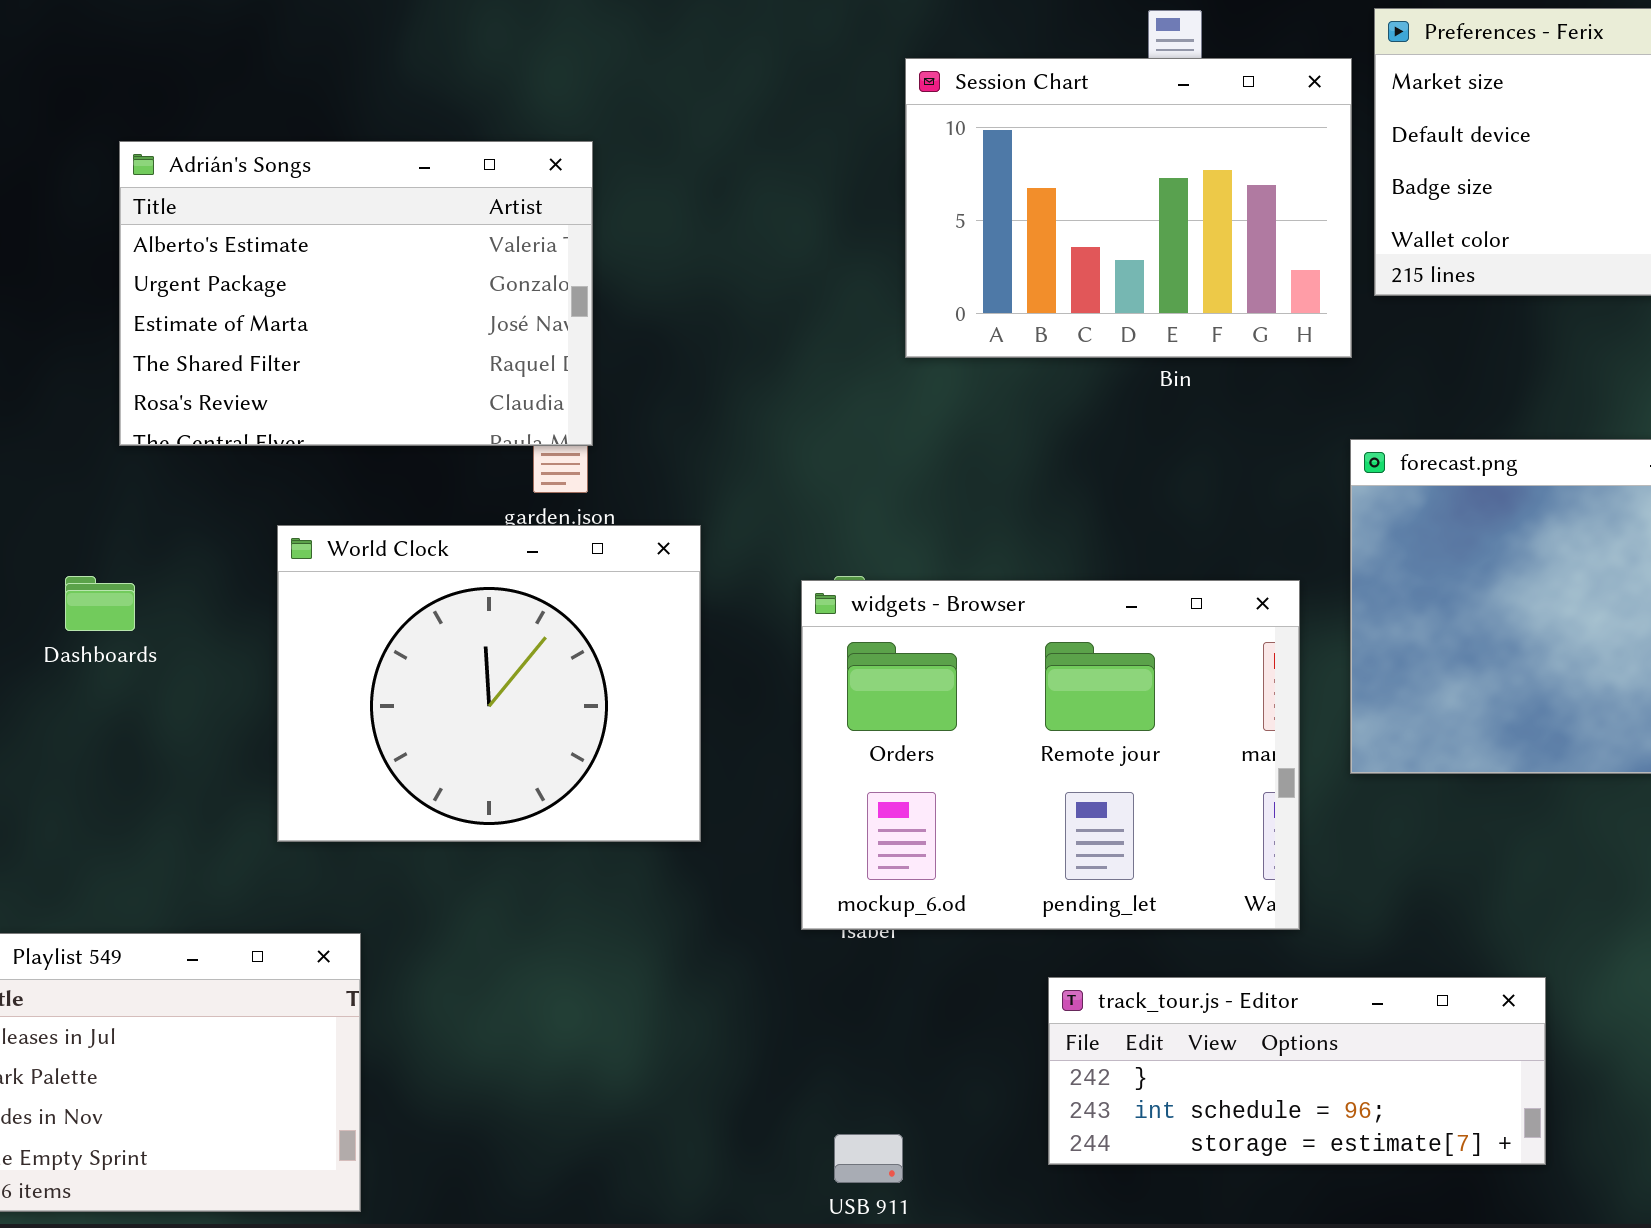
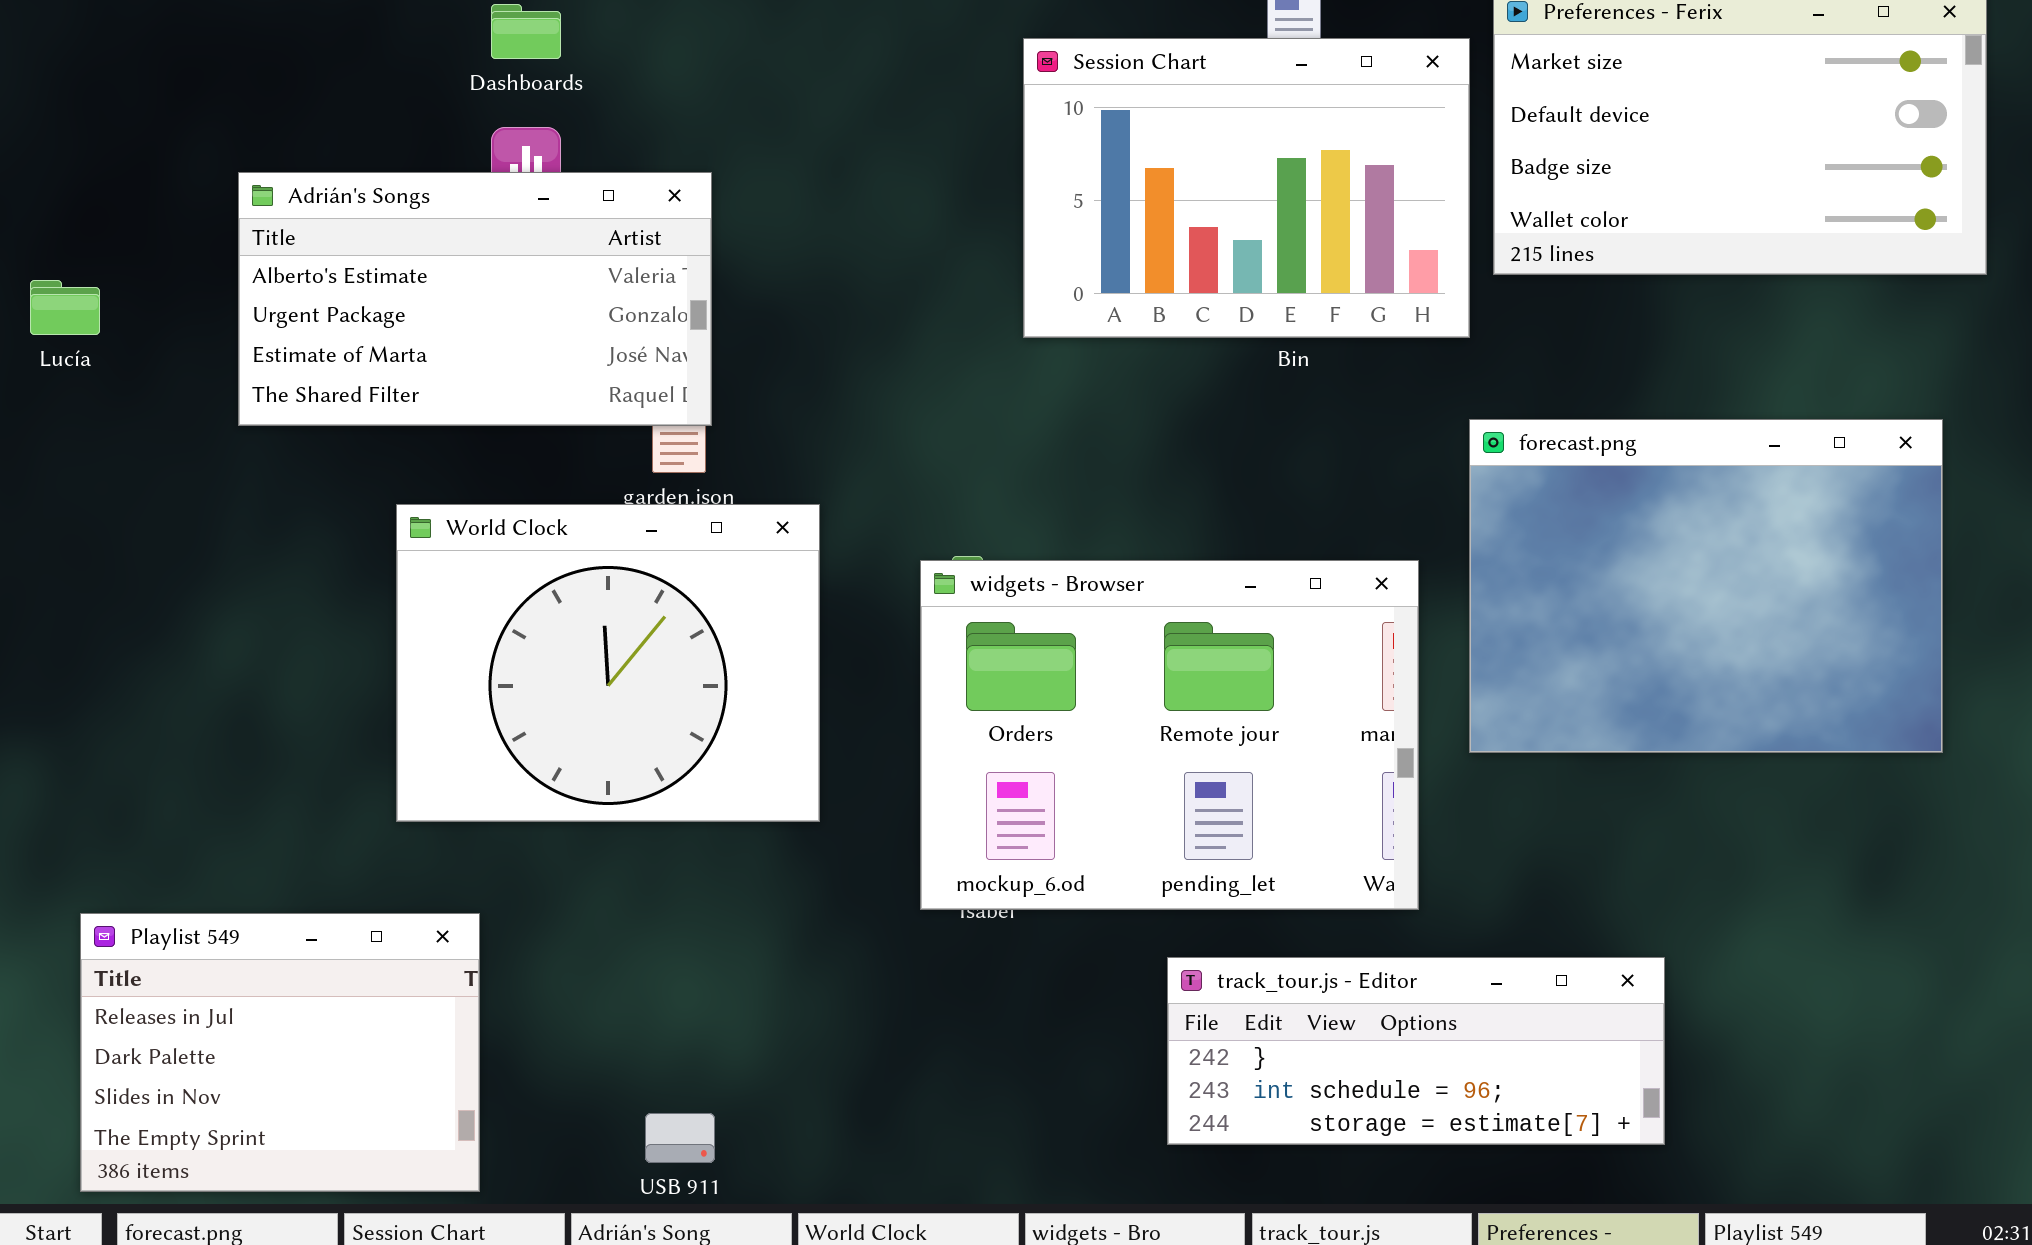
Adrián's Songs: [119,141,593,446] -> [238,172,712,426], resized
Dashboards: [65,576,135,631] -> [491,4,561,59], moved
USB 911: [834,1134,903,1183] -> [645,1113,715,1163], moved

